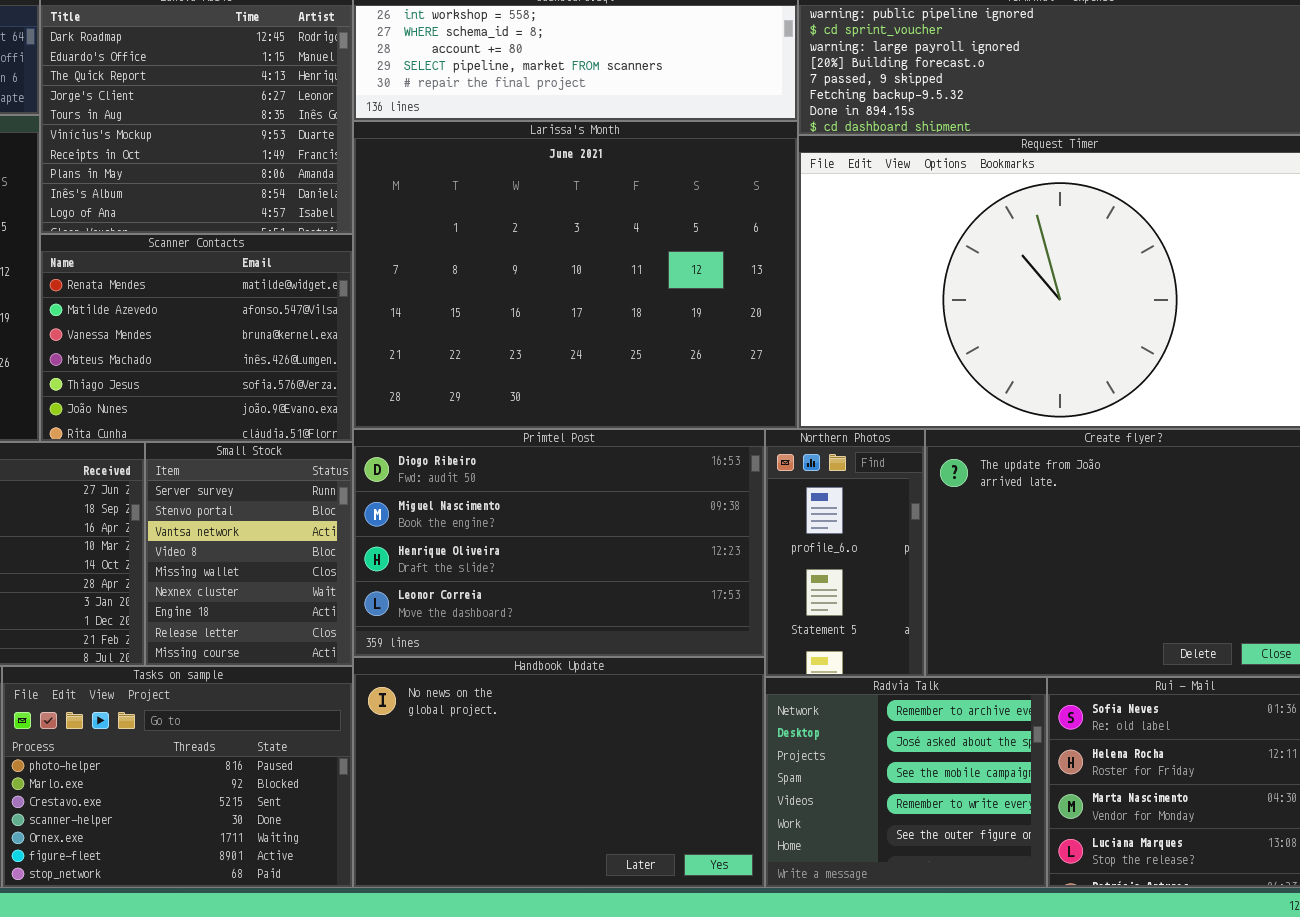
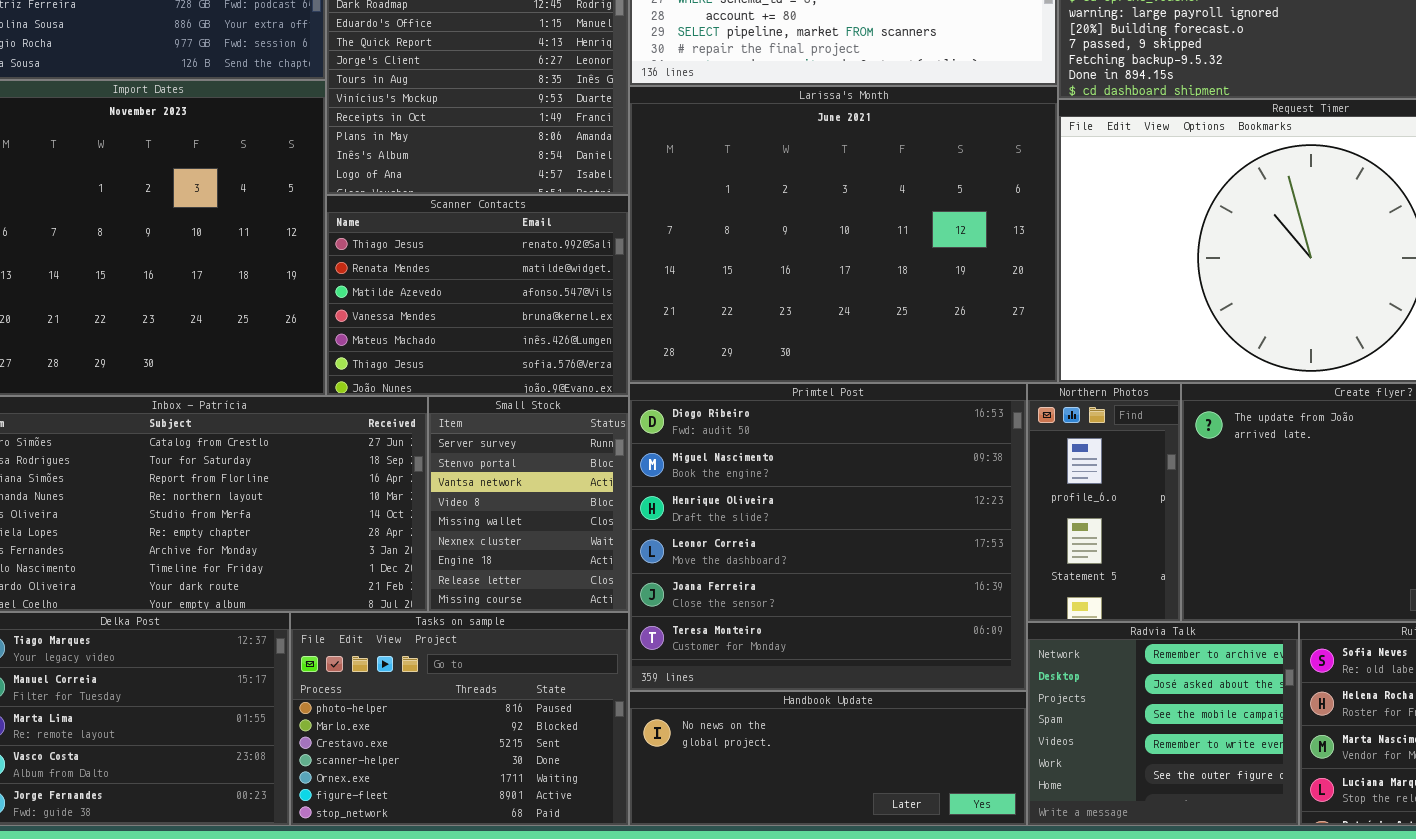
Scanner Contacts: [40,234,353,442] -> [326,195,629,396], scrolled up 1 row
Primtel Post: [353,429,765,657] -> [629,383,1027,691], resized
Handbook Update: [353,657,765,888] -> [629,691,1027,826], resized

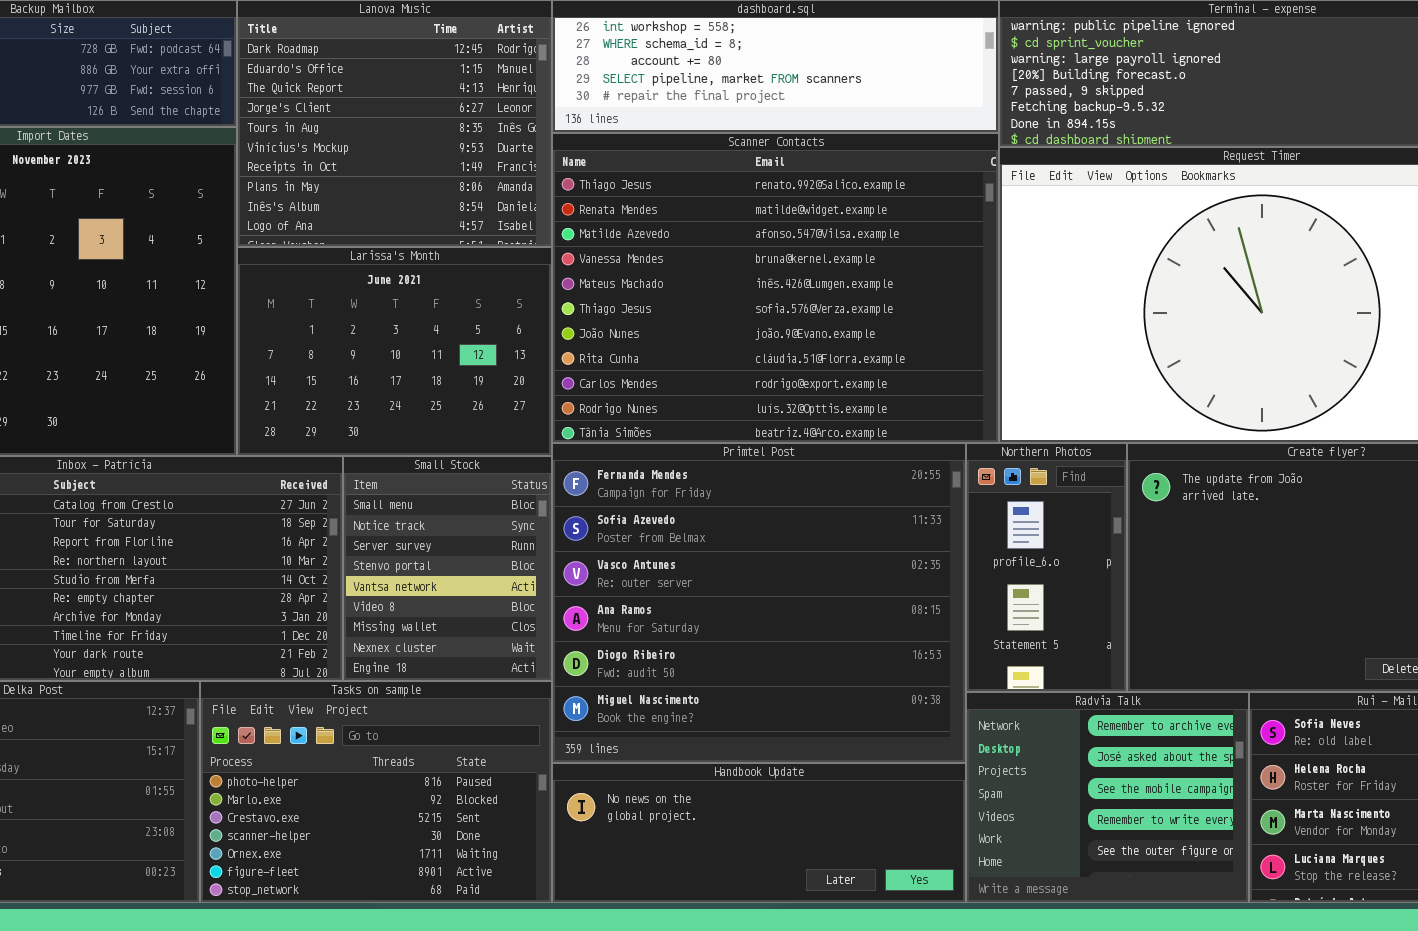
Larissa's Month: [629,86,1058,383] -> [237,247,552,456], moved, resized
Scanner Contacts: [326,195,629,396] -> [552,133,999,443], moved, resized
Primtel Post: [629,383,1027,691] -> [552,443,966,763], scrolled up 4 rows
Small Stock: [428,396,629,612] -> [343,456,552,681], scrolled up 2 rows

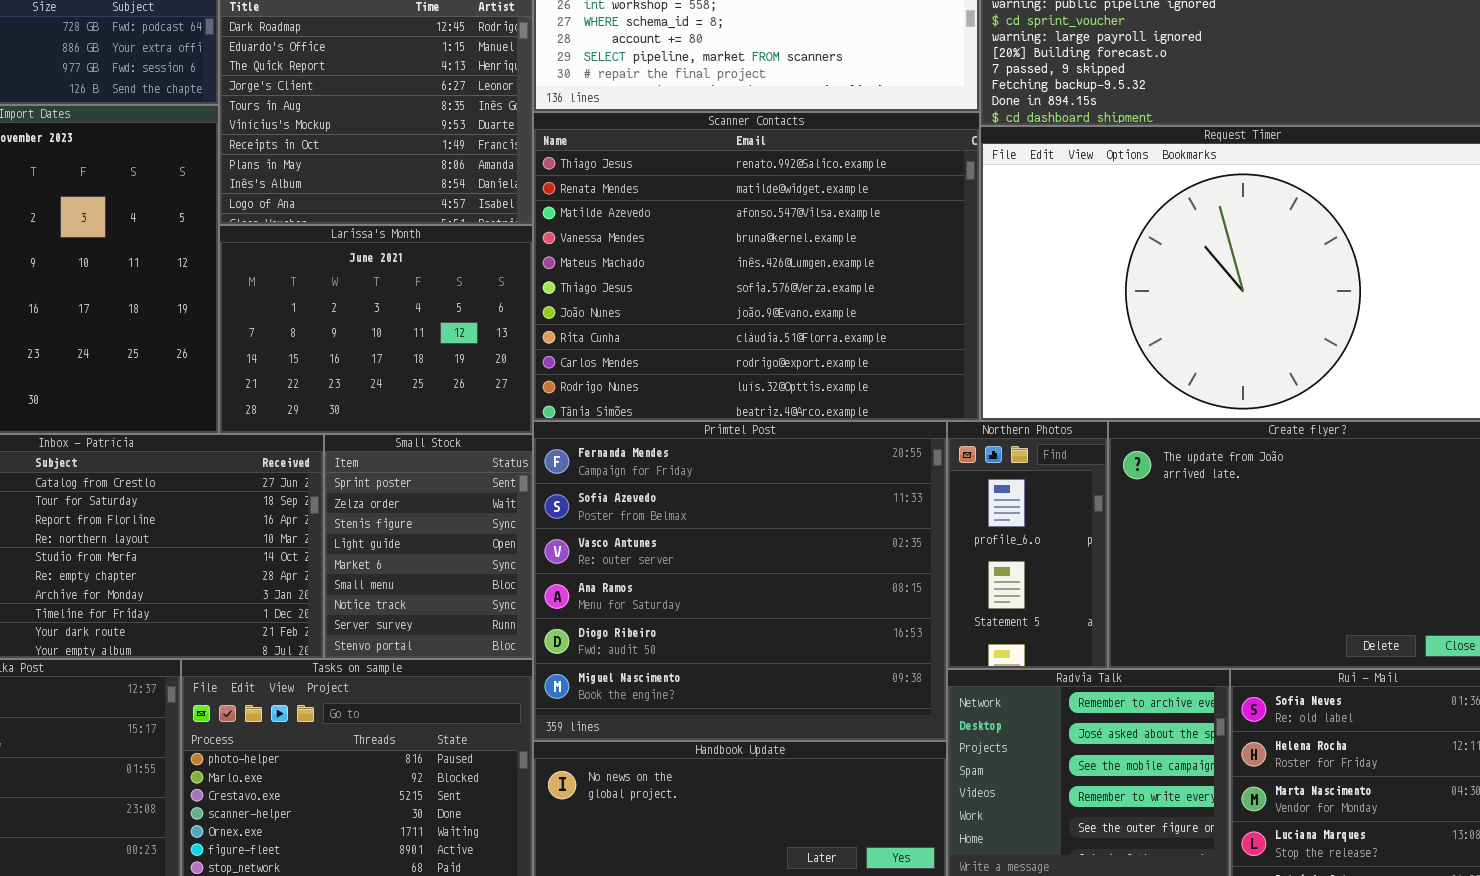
Small Stock: [343,456,552,681] -> [324,434,533,659], scrolled up 5 rows

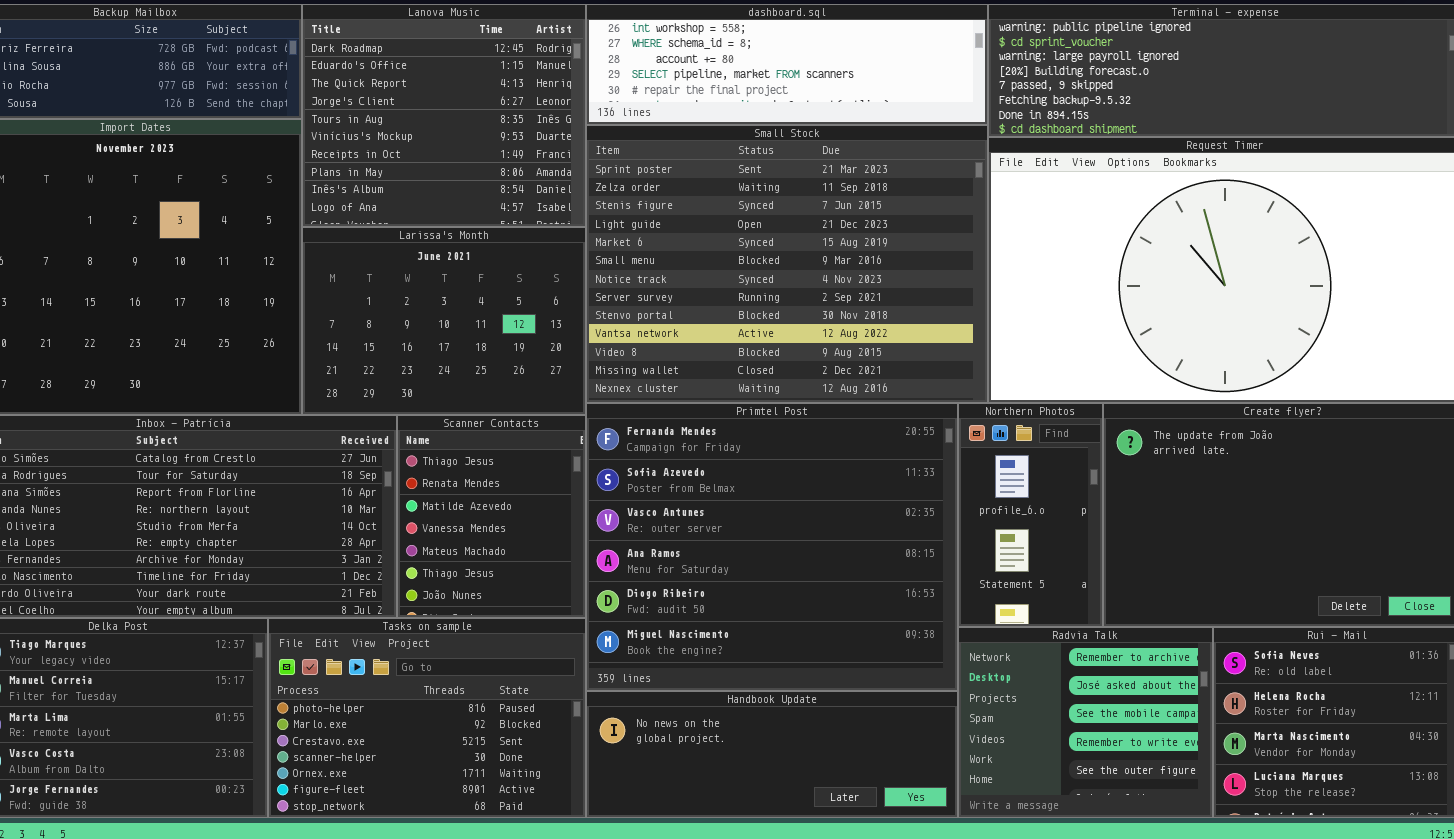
Scanner Contacts: [533,112,980,421] -> [397,415,586,618], moved, resized
Small Stock: [324,434,533,659] -> [586,125,988,403], moved, resized

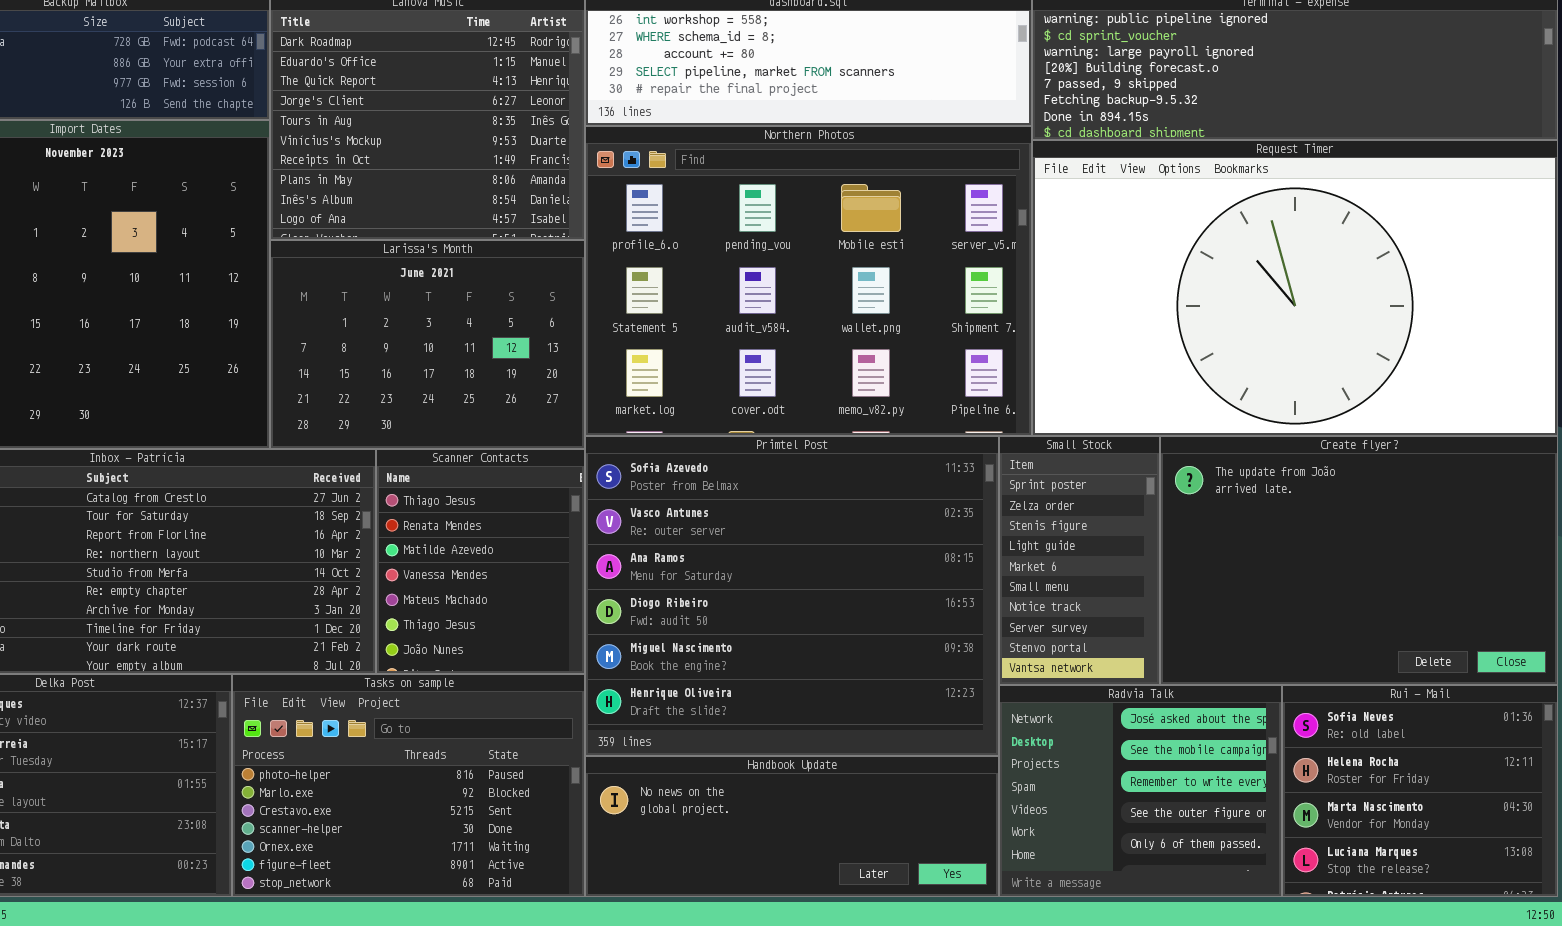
Small Stock: [586,125,988,403] -> [999,436,1160,685], moved, resized
Primtel Post: [586,403,958,691] -> [585,436,999,756], scrolled down 1 row
Northern Photos: [958,403,1103,627] -> [585,126,1032,436], moved, resized
Radvia Talk: [958,627,1213,818] -> [999,685,1282,897], scrolled down 1 row

